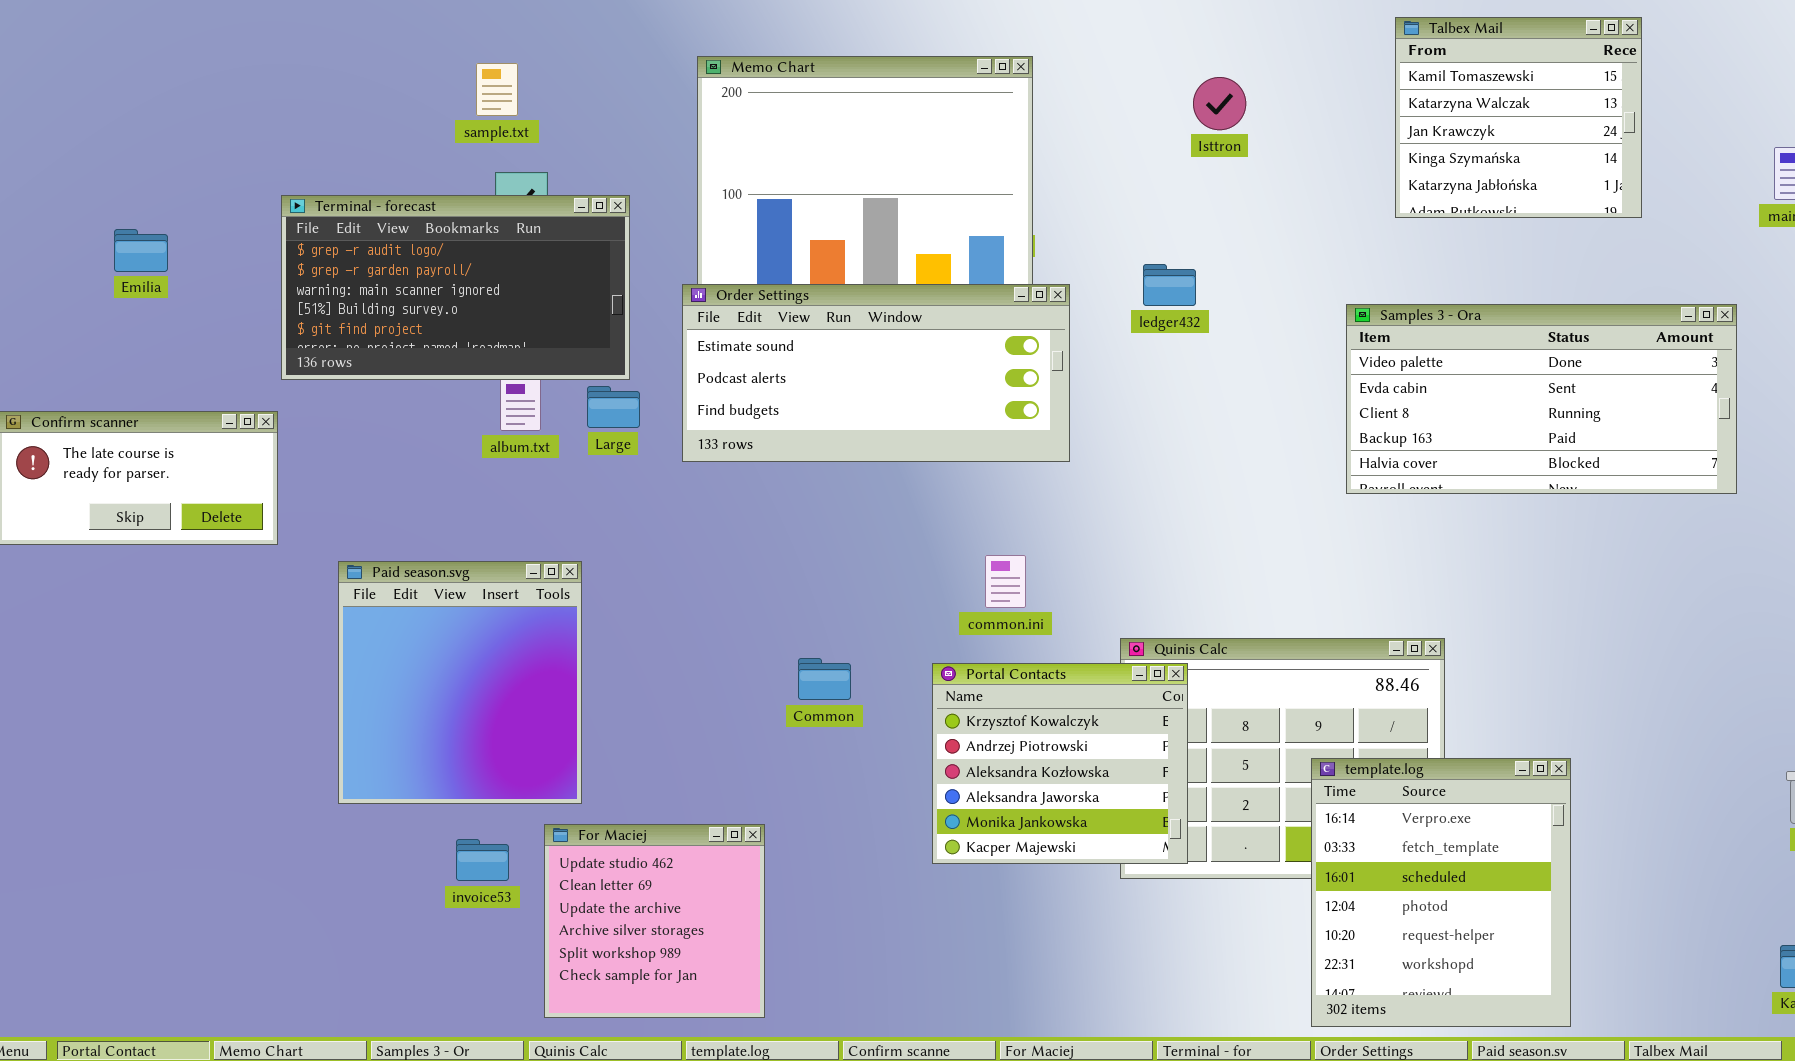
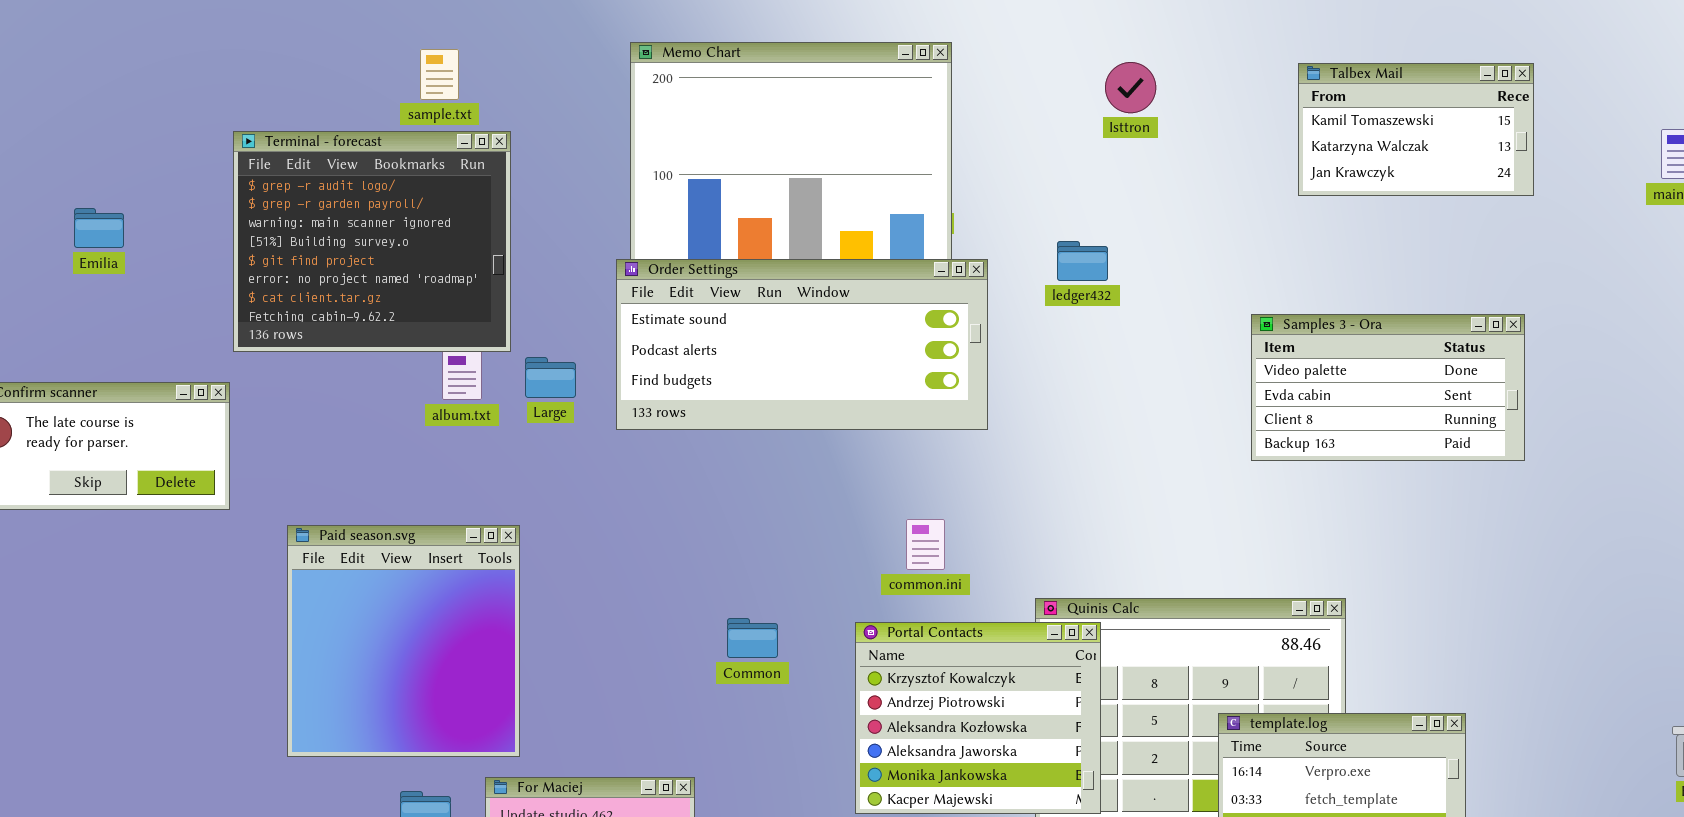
Talbex Mail: [1395,17,1642,218] -> [1298,63,1534,196], resized
Terminal - forecast: [281,195,630,380] -> [233,131,511,352], resized
Samples 3 - Ora: [1346,304,1737,494] -> [1251,314,1525,461], resized

